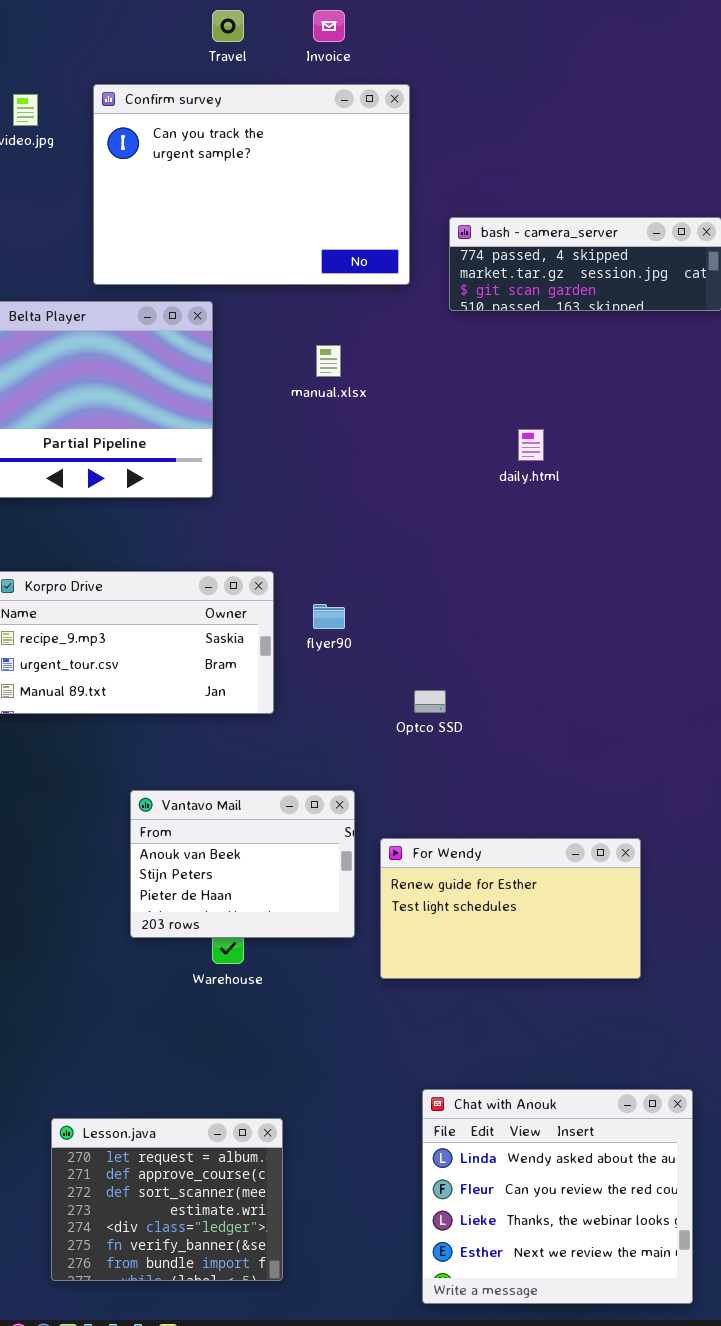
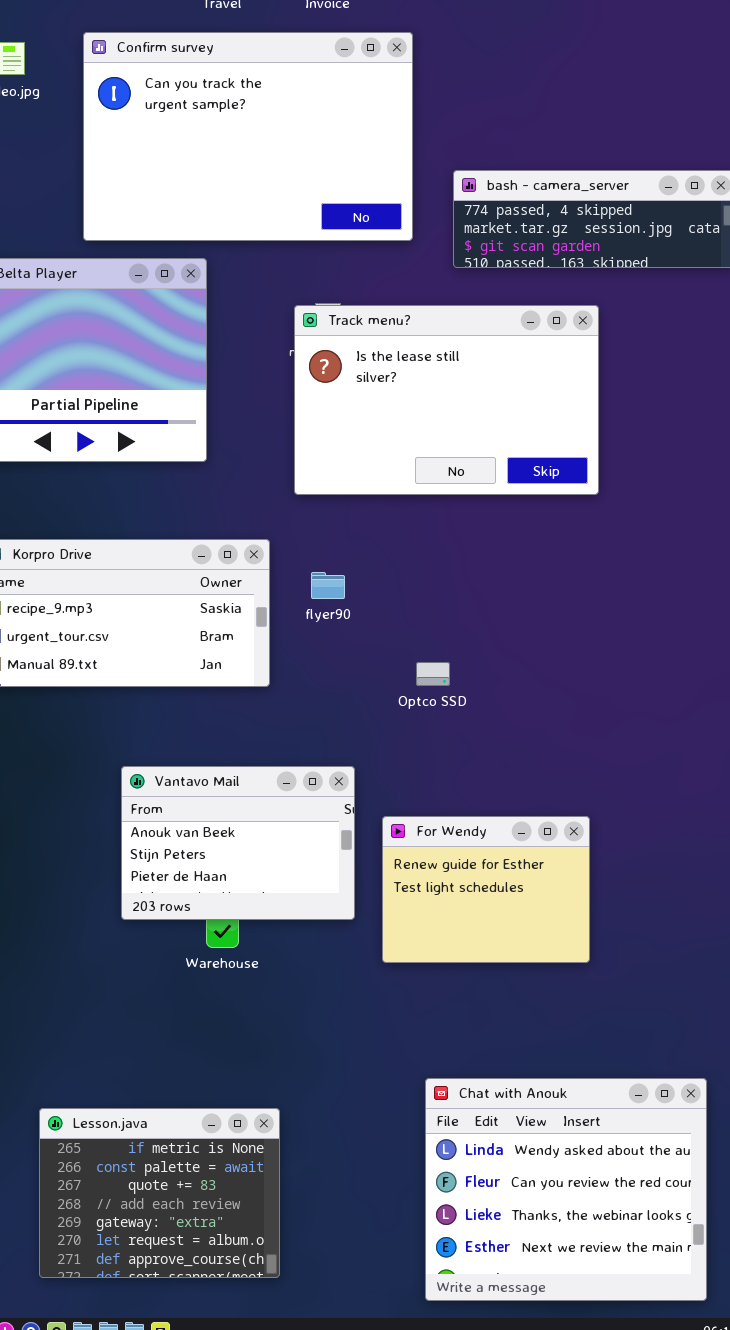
Track menu?: none -> [294,305,599,495], opened
For Wendy: [380,838,641,979] -> [382,816,590,963], resized
Lesson.java: [51,1118,283,1281] -> [39,1108,280,1278], scrolled up 5 rows

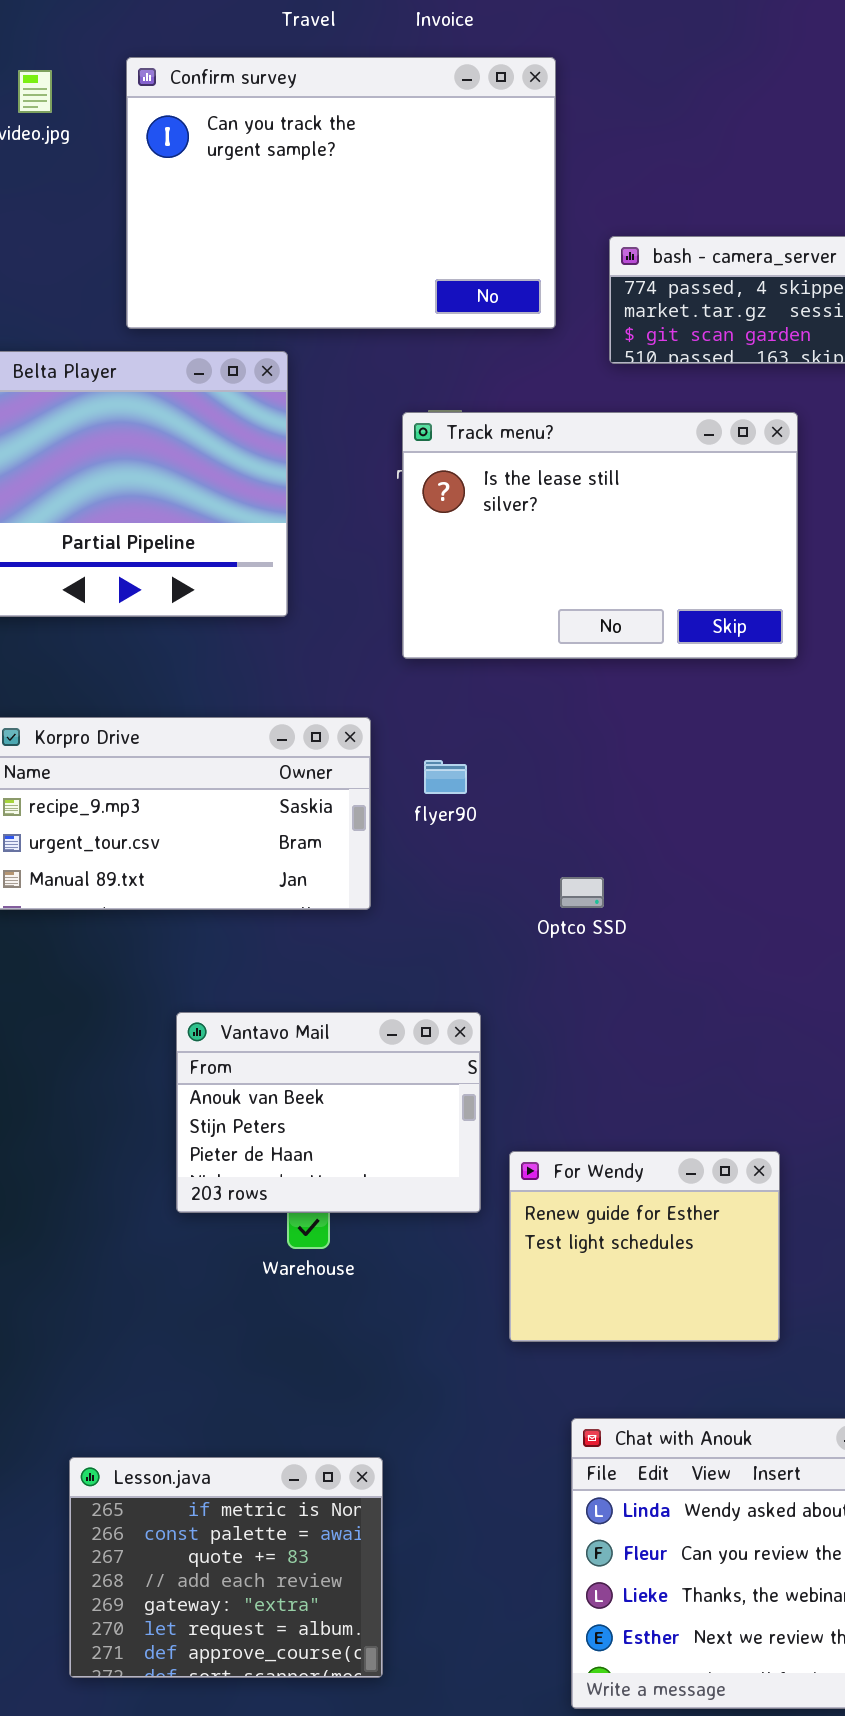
For Wendy: [382,816,590,963] -> [509,1151,780,1342], moved

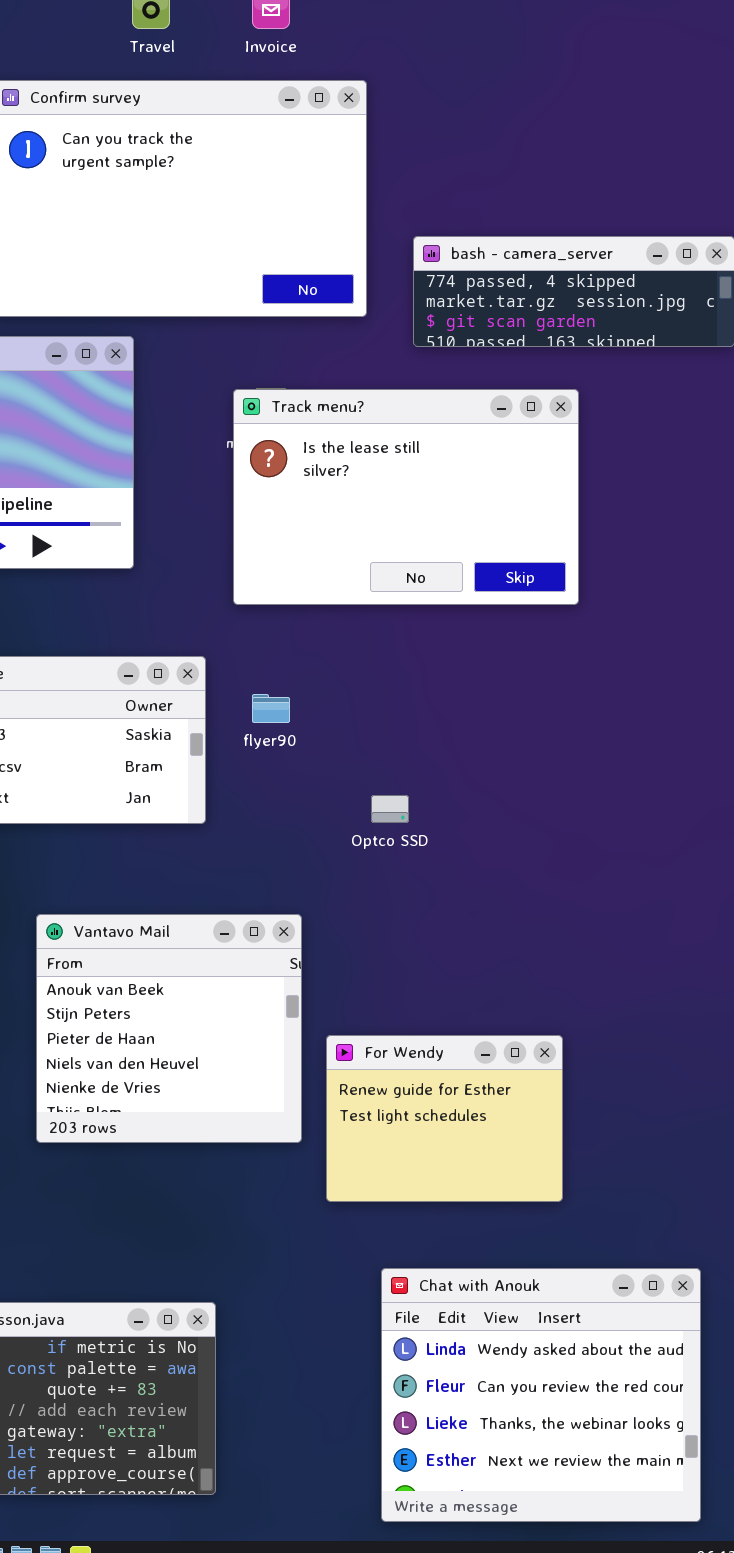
Vantavo Mail: [176,1012,481,1213] -> [36,914,302,1143], resized

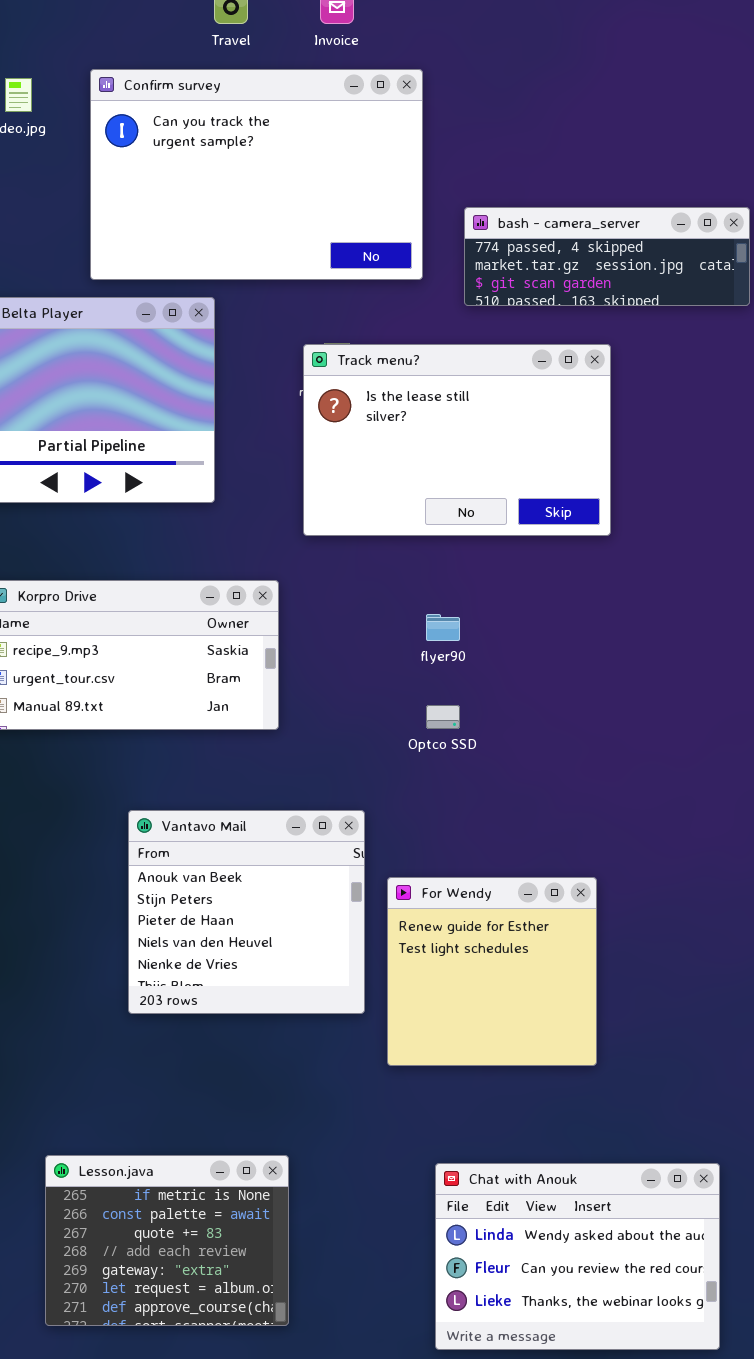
flyer90: [252,694,290,723] -> [426,614,460,641], moved
For Wendy: [326,1035,563,1202] -> [387,877,597,1066], resized
Chat with Anouk: [381,1268,701,1522] -> [435,1163,720,1350], resized

